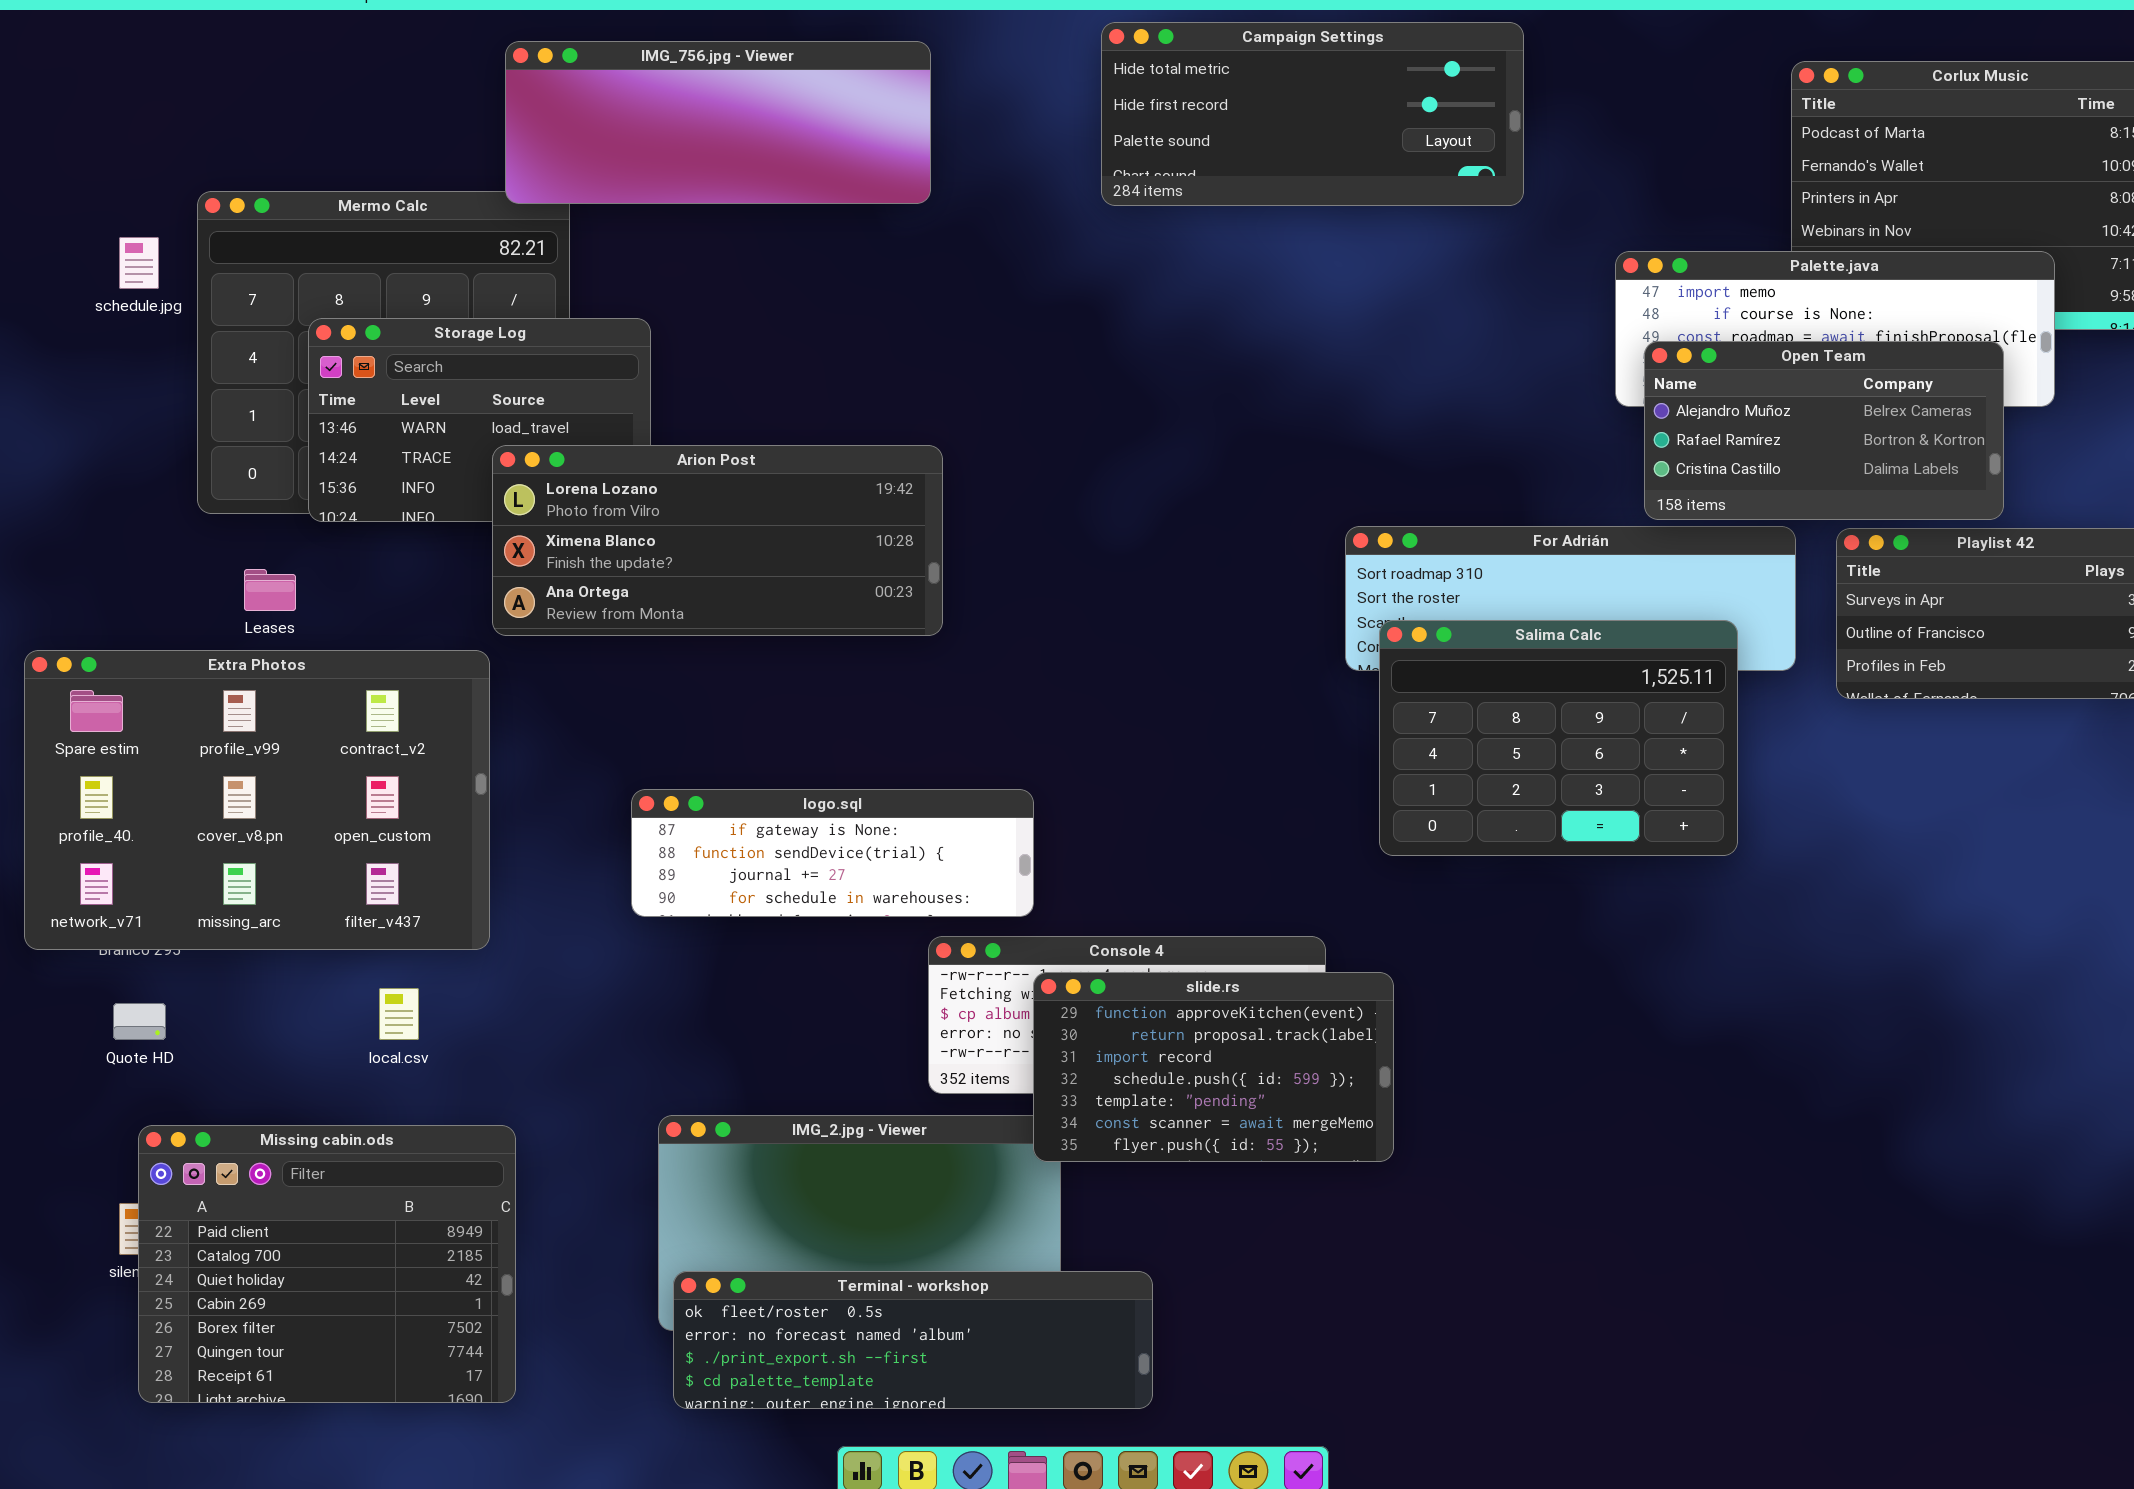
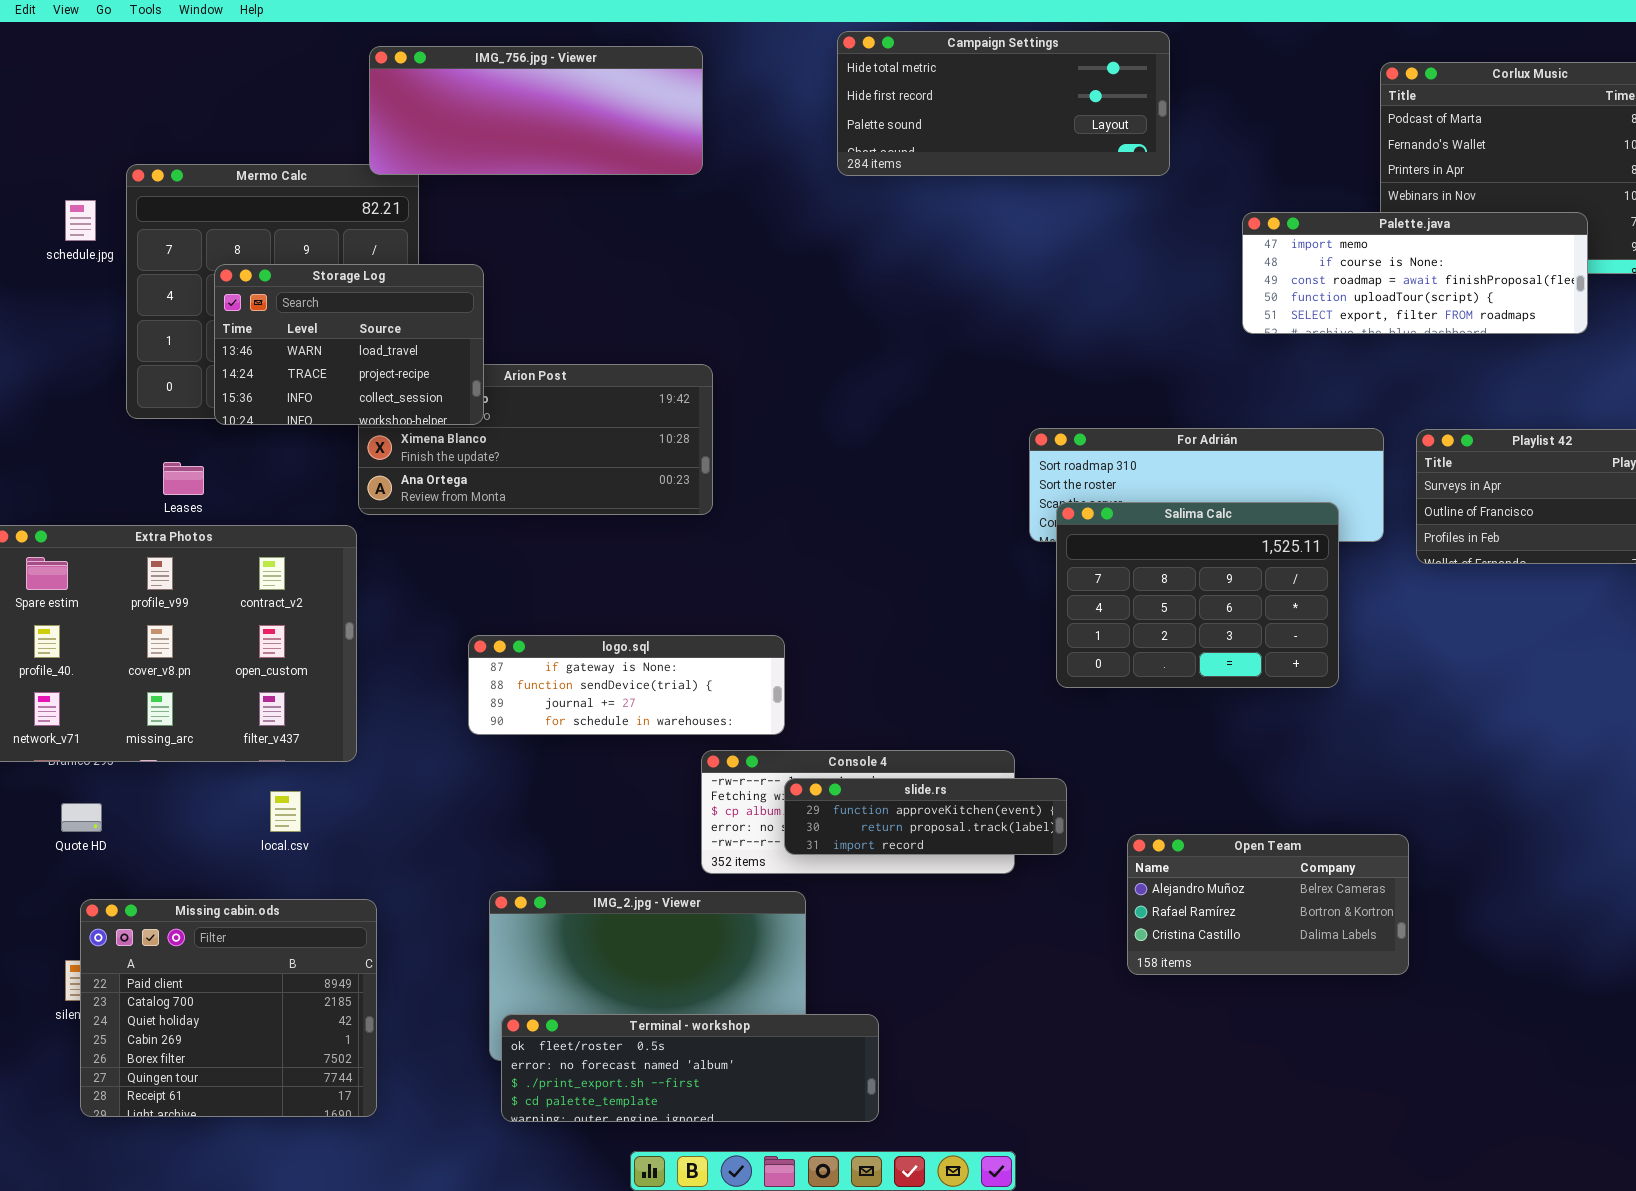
Storage Log: [308,318,651,522] -> [214,264,484,425], raised
Open Team: [1644,341,2004,520] -> [1127,834,1409,975], moved
slide.rs: [1033,972,1394,1162] -> [784,778,1067,855], resized

